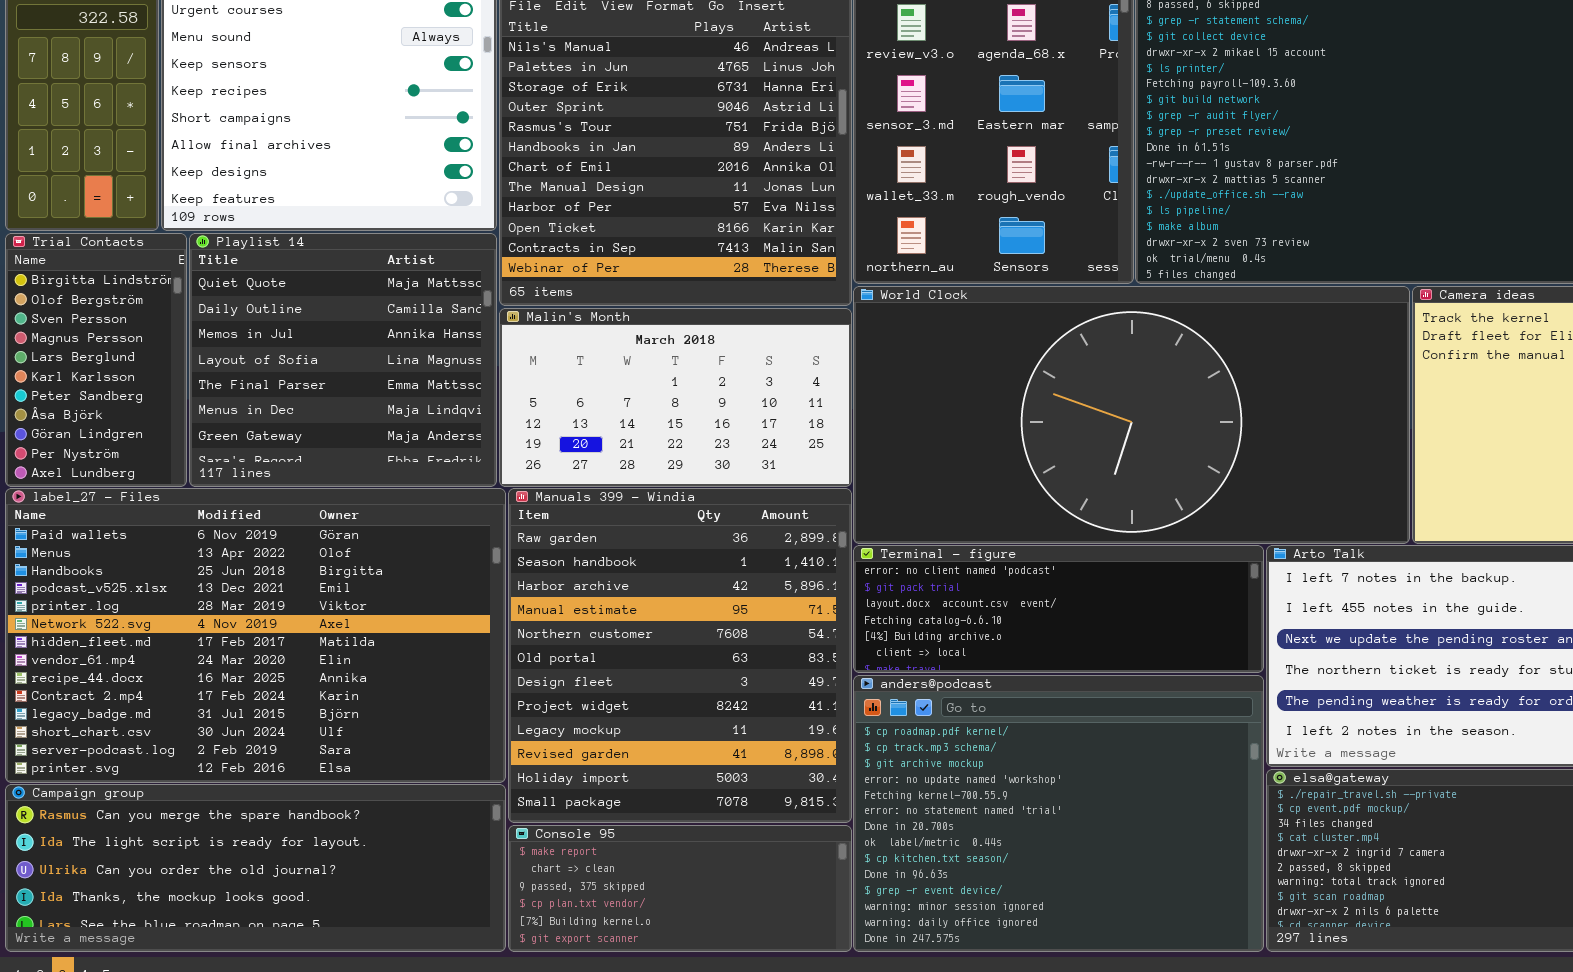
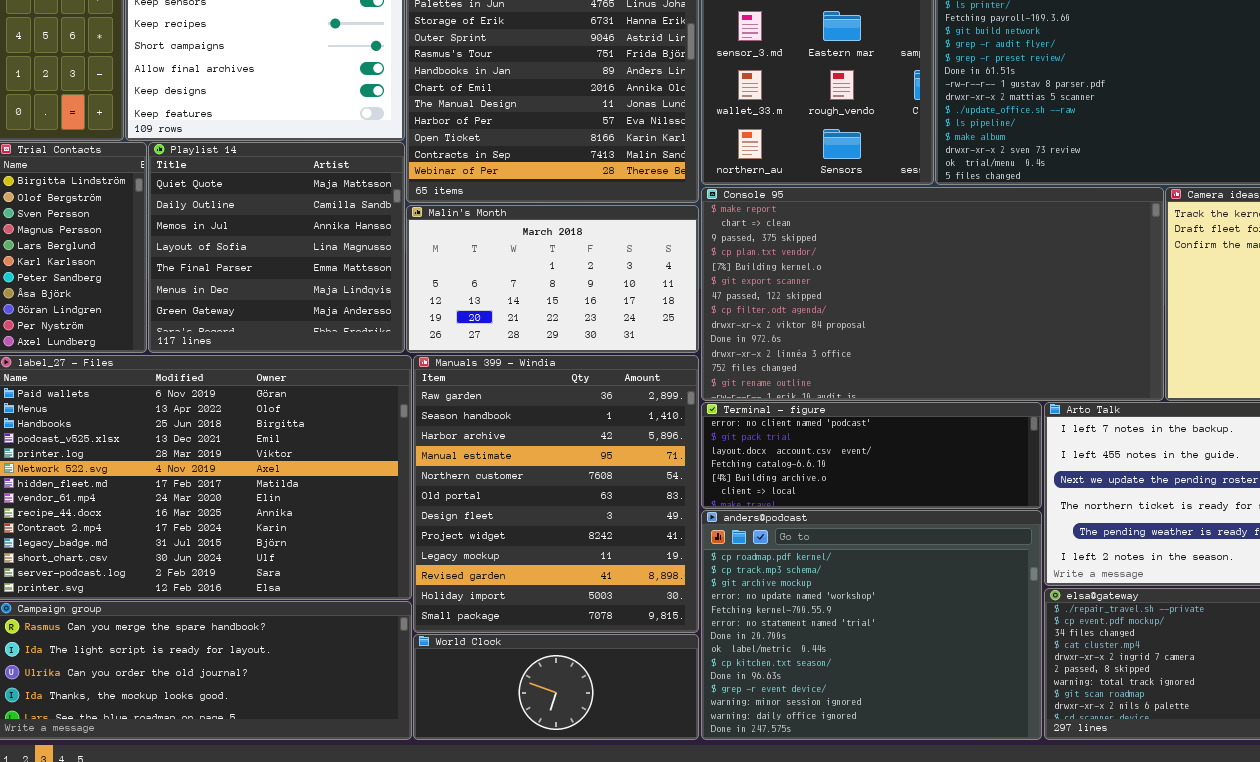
World Clock: [853,286,1410,544] -> [413,634,699,740], moved, resized
Console 95: [508,825,852,952] -> [701,187,1164,401], moved, resized

